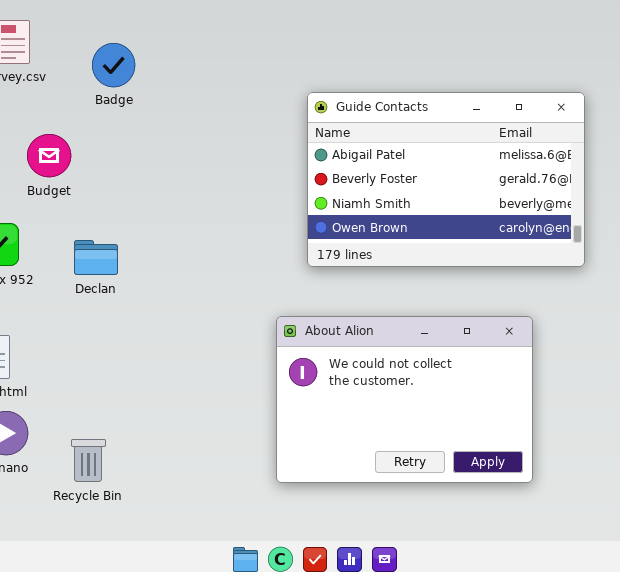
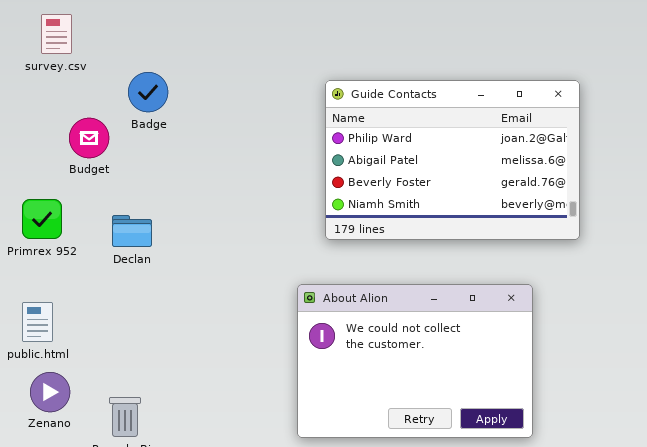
Badge: [92,43,135,87] -> [128,72,168,112], moved
Guide Contacts: [307,92,585,267] -> [325,80,580,240], scrolled up 1 row

